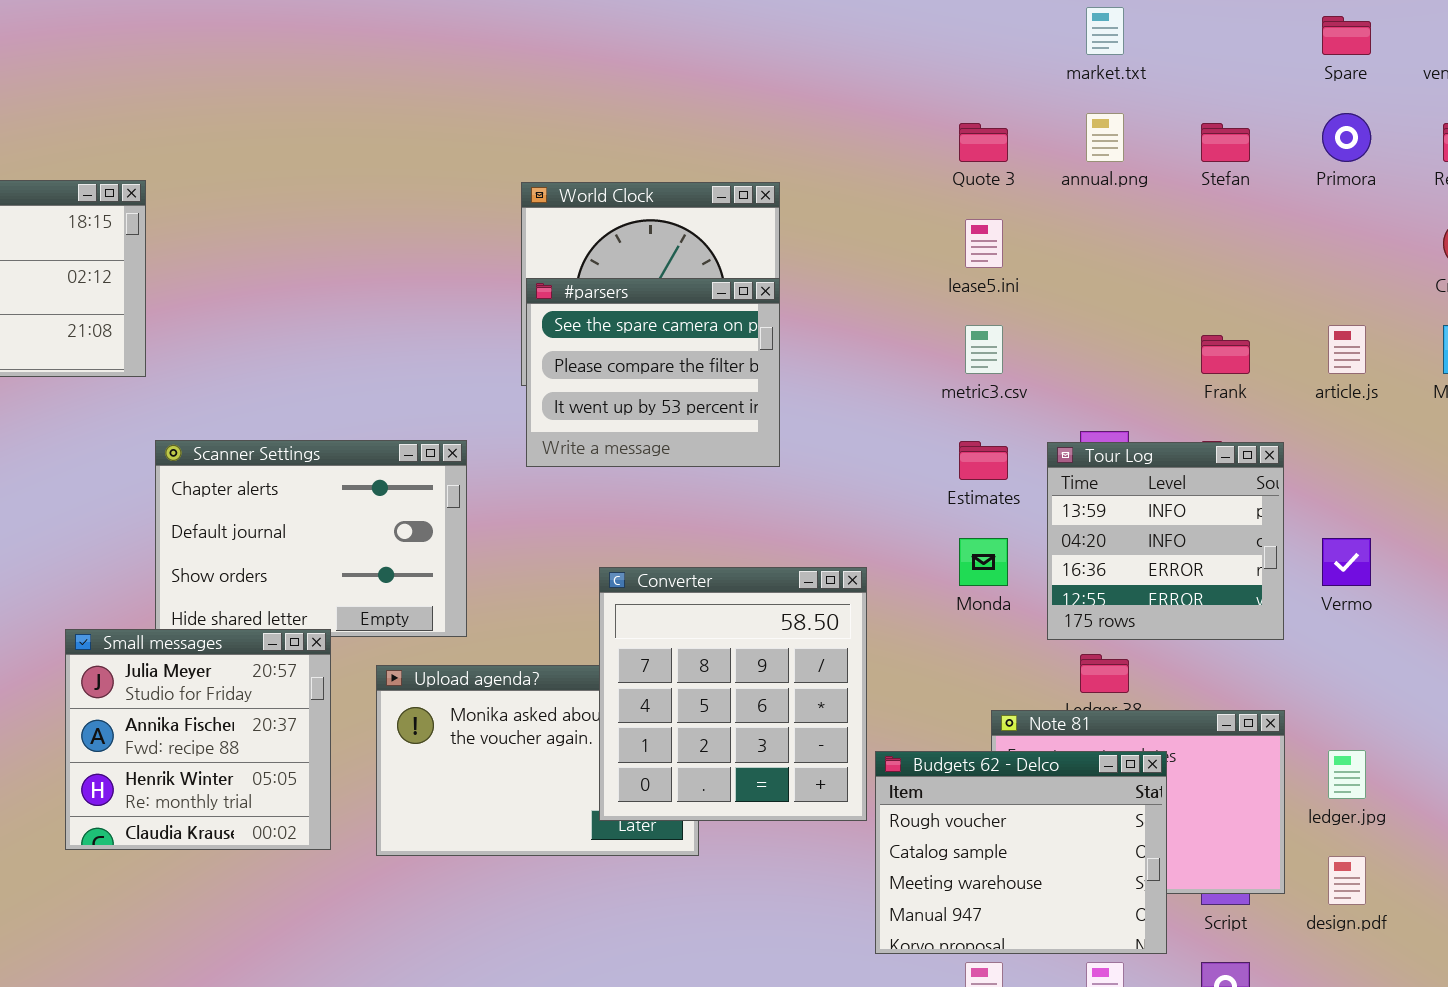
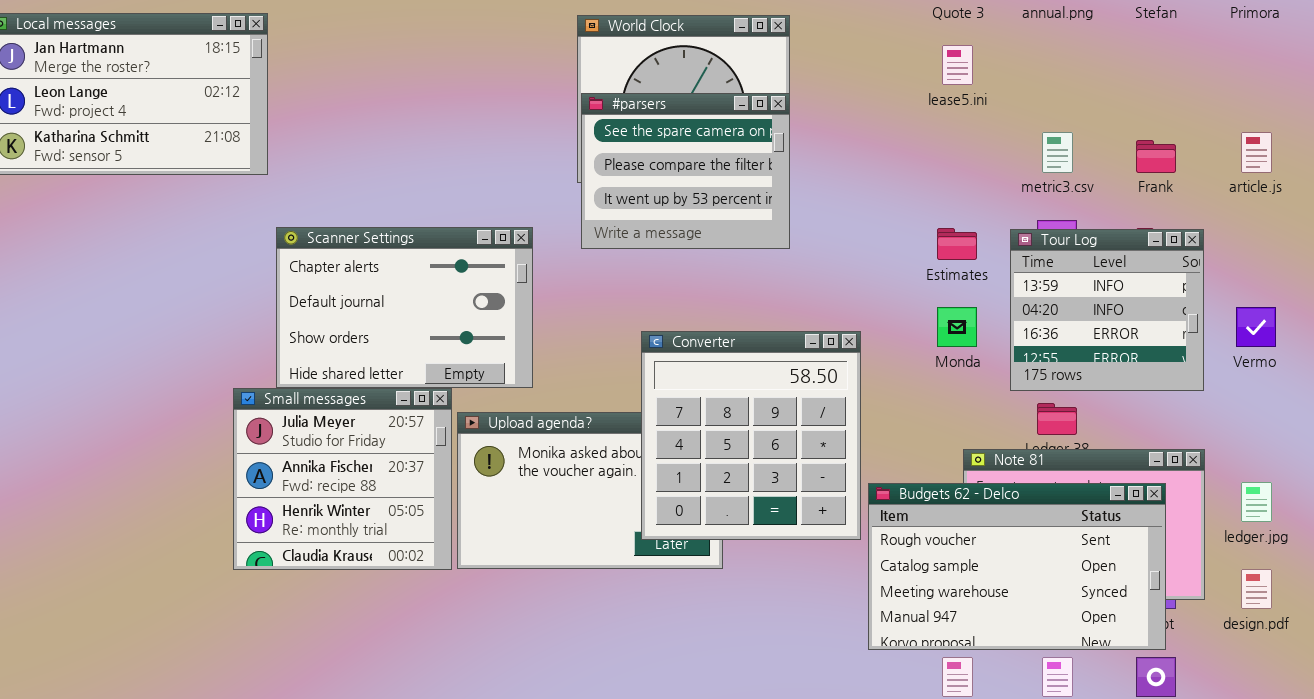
metric3.csv: [965,325,1003,374] -> [1042,132,1073,173], moved
Small messages: [65,629,331,850] -> [233,388,452,570], moved
Budgets 62 - Delco: [875,751,1167,954] -> [868,483,1166,650], resized

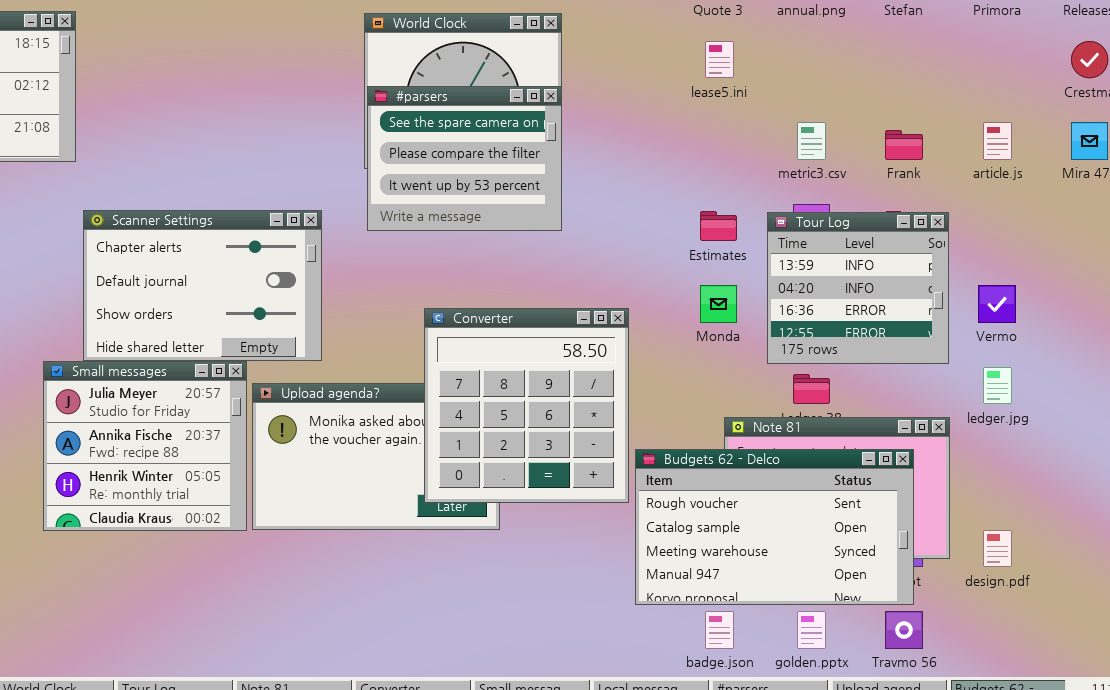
ledger.jpg: [1241,482,1272,522] -> [983,367,1012,404], moved

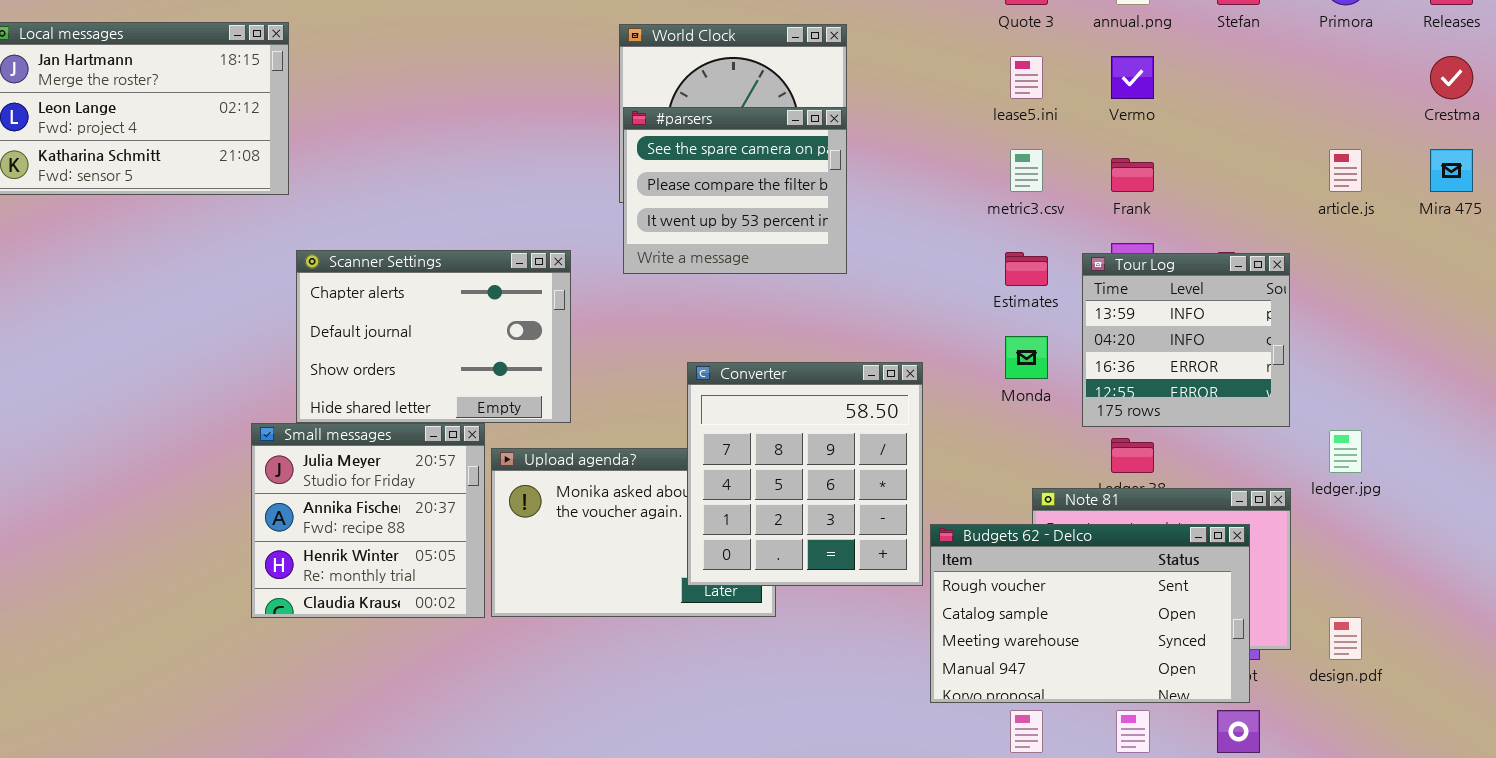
metric3.csv: [797,122,826,160] -> [1010,149,1043,192], moved
Frank: [885,130,923,160] -> [1111,158,1154,192], moved
Vermo: [978,285,1016,323] -> [1111,56,1154,99], moved

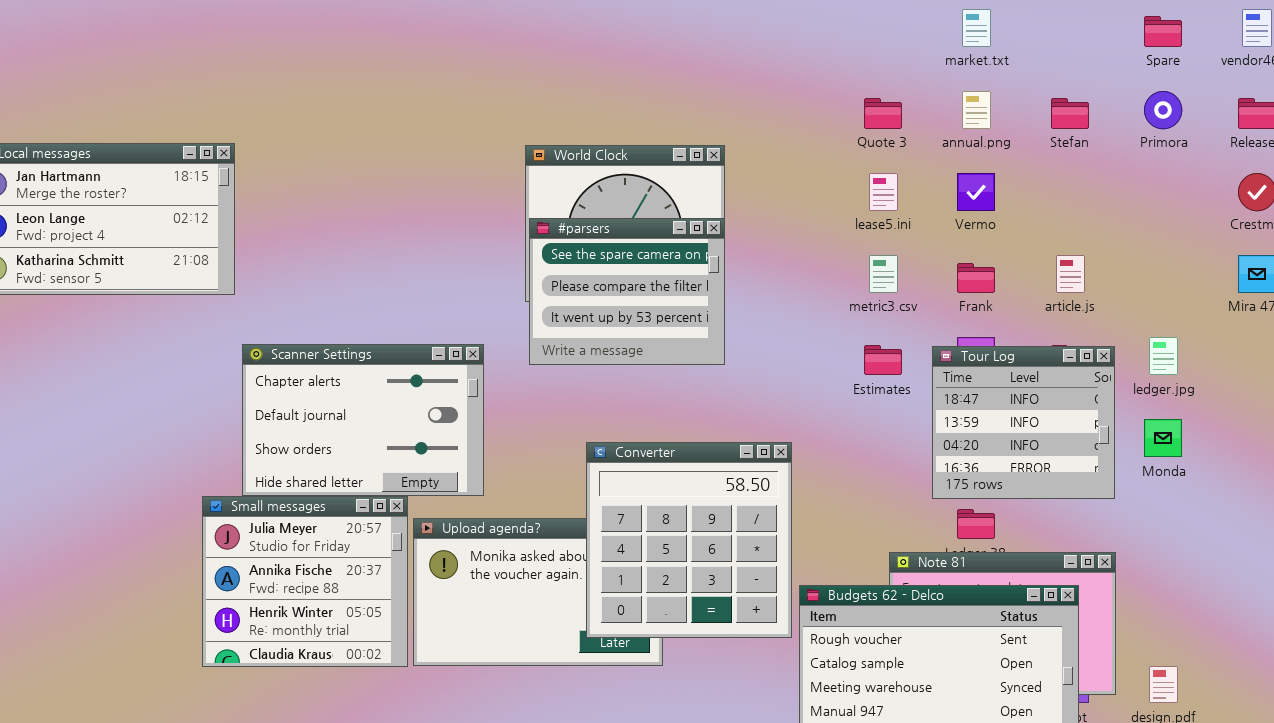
article.js: [1329,149,1362,192] -> [1056,255,1085,293], moved
Tour Log: [1082,253,1290,427] -> [932,346,1115,499], scrolled up 1 row
Monda: [1005,336,1048,379] -> [1144,419,1182,457], moved
ledger.jpg: [1329,430,1362,473] -> [1149,337,1178,375], moved

